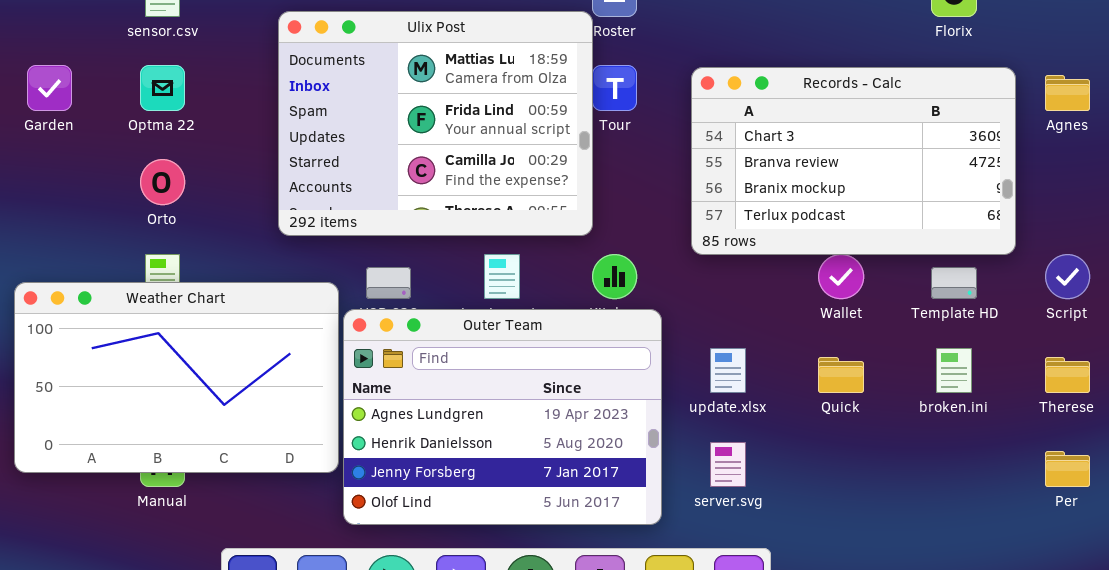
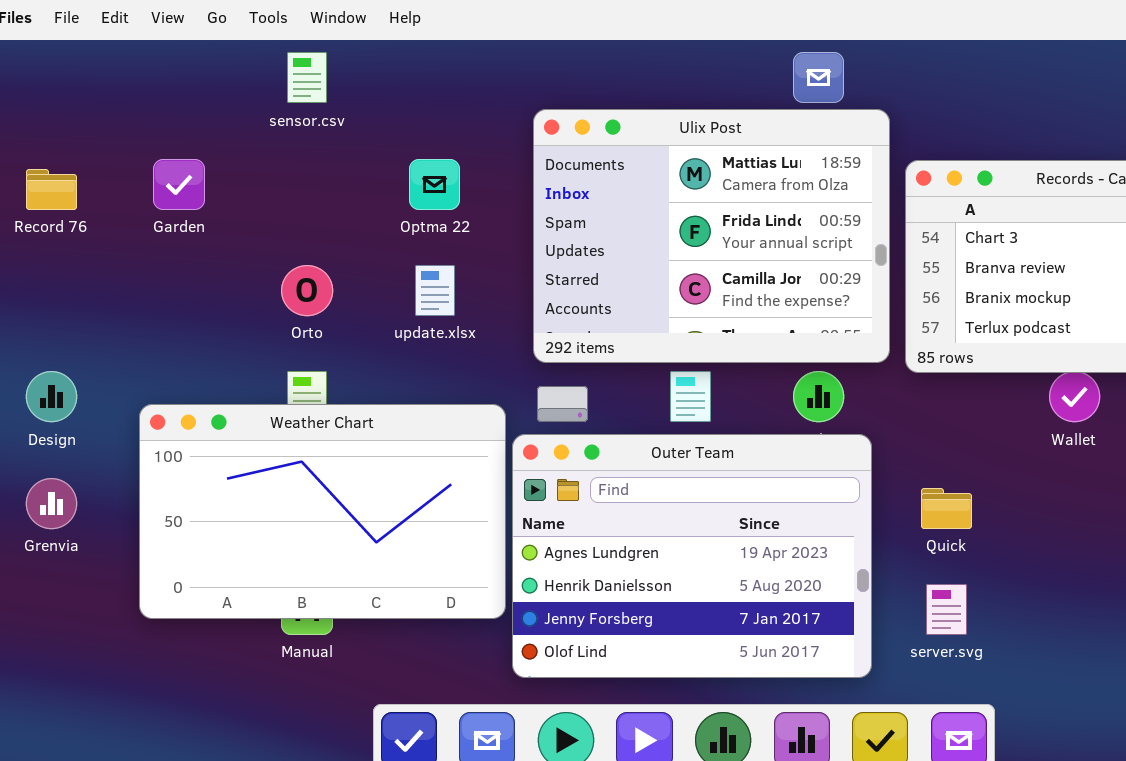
Ulix Post: [278,11,593,236] -> [533,109,890,363], moved
Optma 22: [140,65,185,111] -> [409,159,460,210], moved
update.xlsx: [710,348,746,393] -> [415,265,455,316], moved
Quick: [818,357,864,393] -> [921,488,972,529], moved

